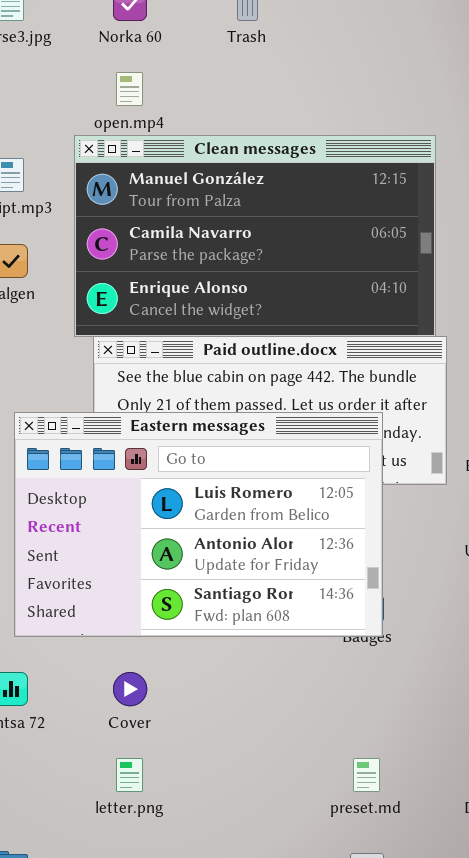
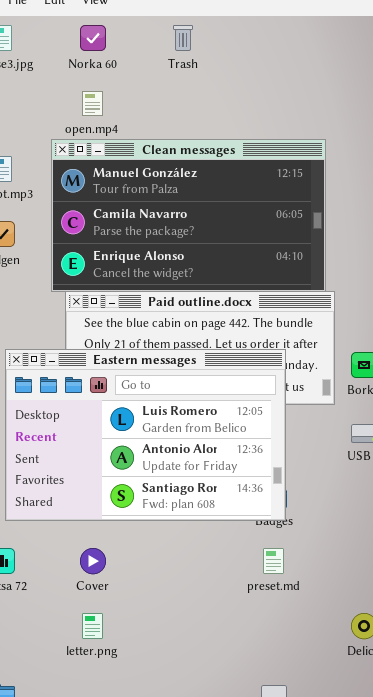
preset.md: [353,758,380,792] -> [263,548,284,574], moved

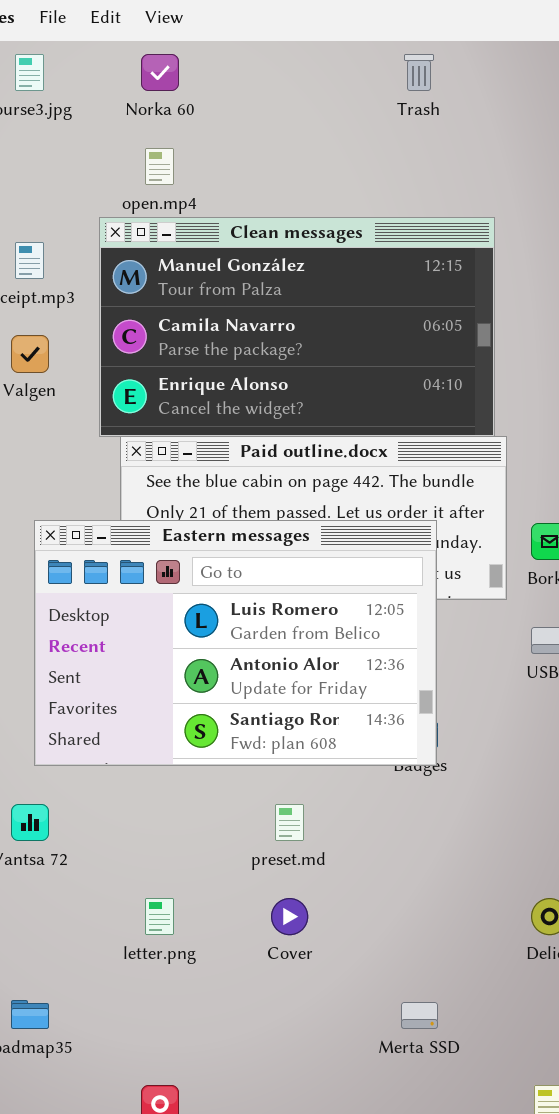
Trash: [173,25,193,51] -> [404,54,434,91], moved
Cover: [80,548,106,574] -> [271,898,308,935], moved
preset.md: [263,548,284,574] -> [275,804,304,841], moved

